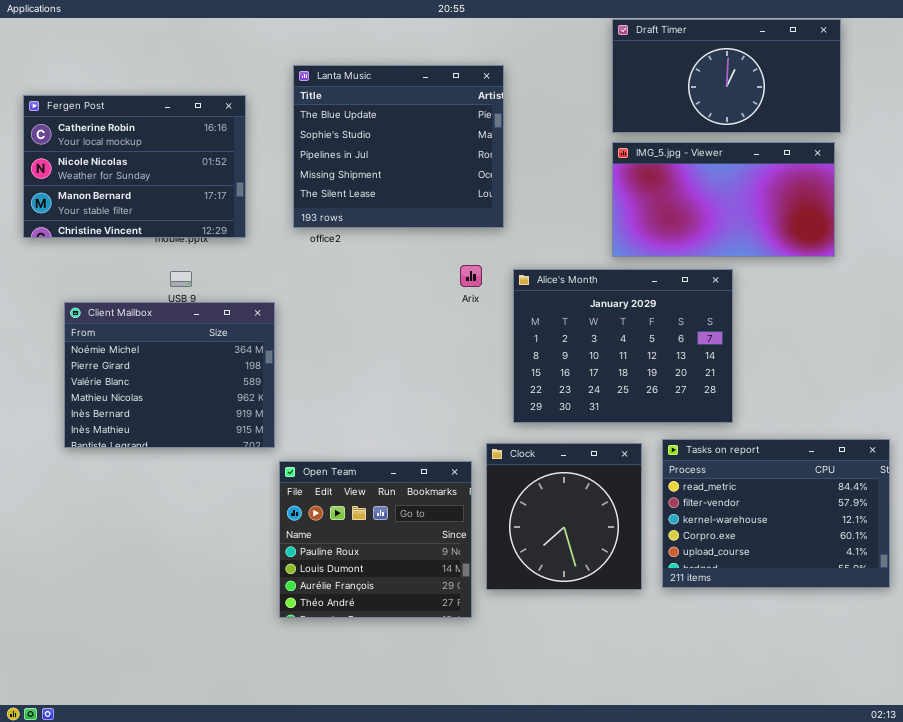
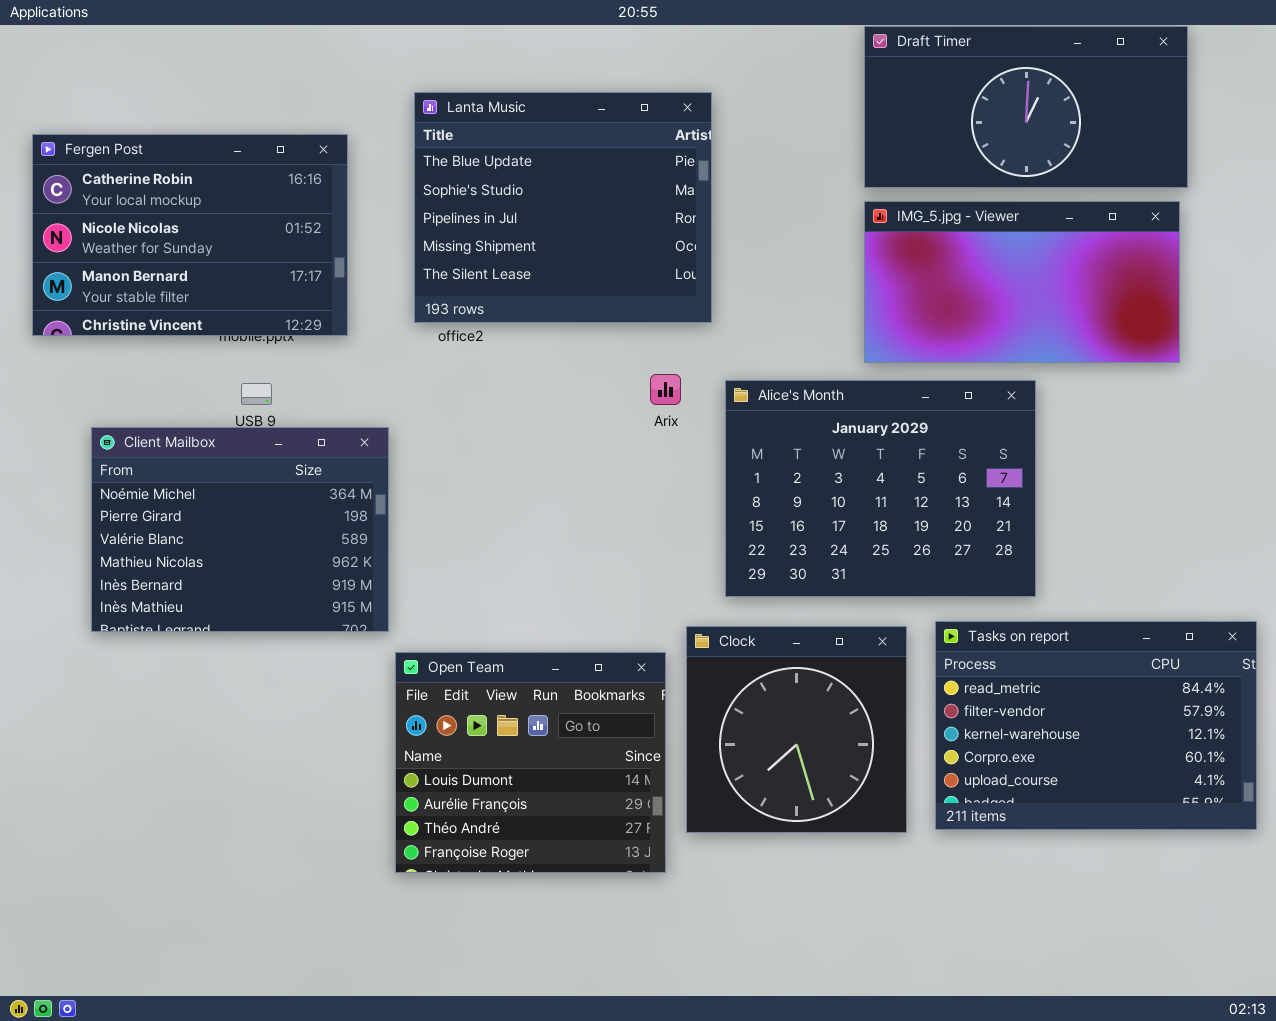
Open Team: [279,461,472,618] -> [395,652,666,873], scrolled down 1 row

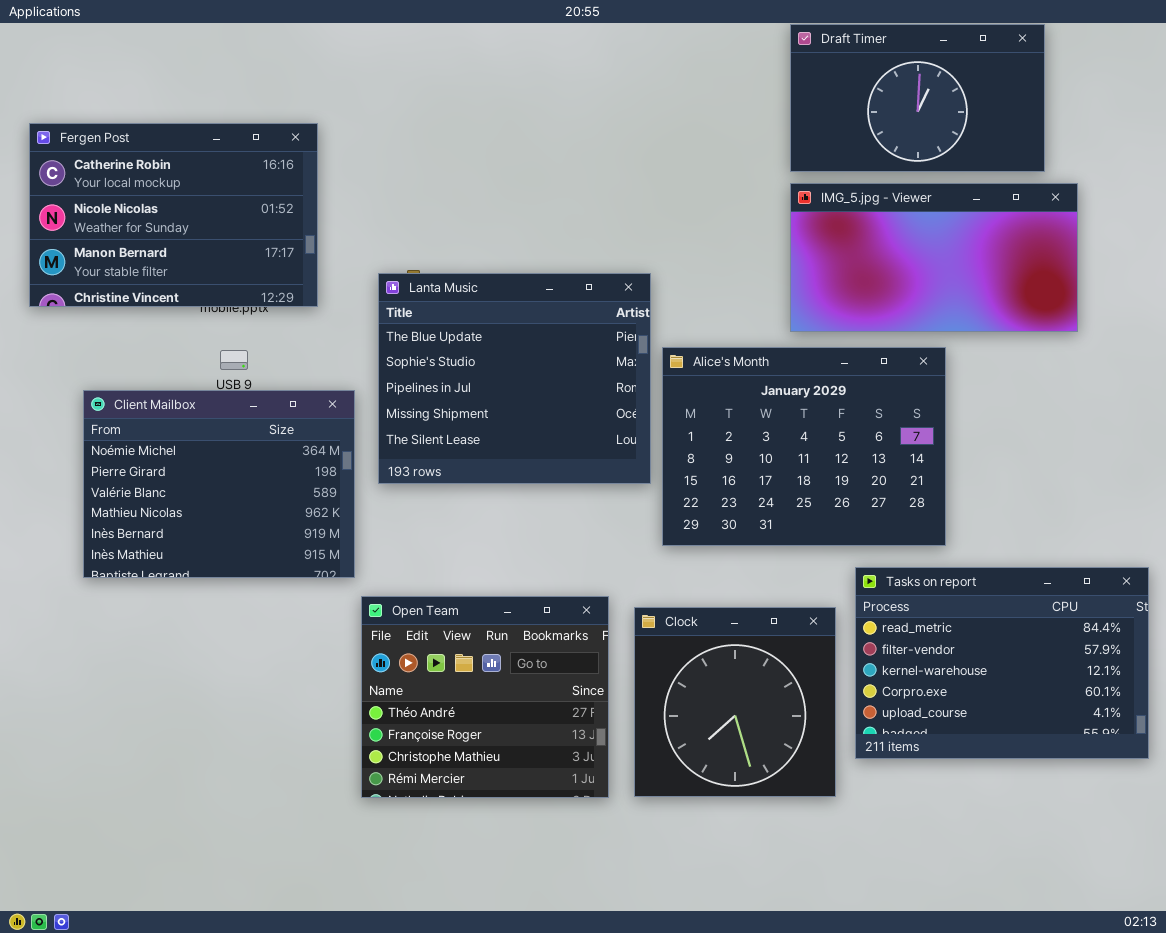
Draft Timer: [864,26,1188,188] -> [790,24,1045,172], resized
Lanta Music: [414,92,712,323] -> [378,273,651,484], moved
Clock: [686,626,907,833] -> [634,607,836,797], moved
Open Team: [395,652,666,873] -> [361,596,609,798], scrolled down 2 rows

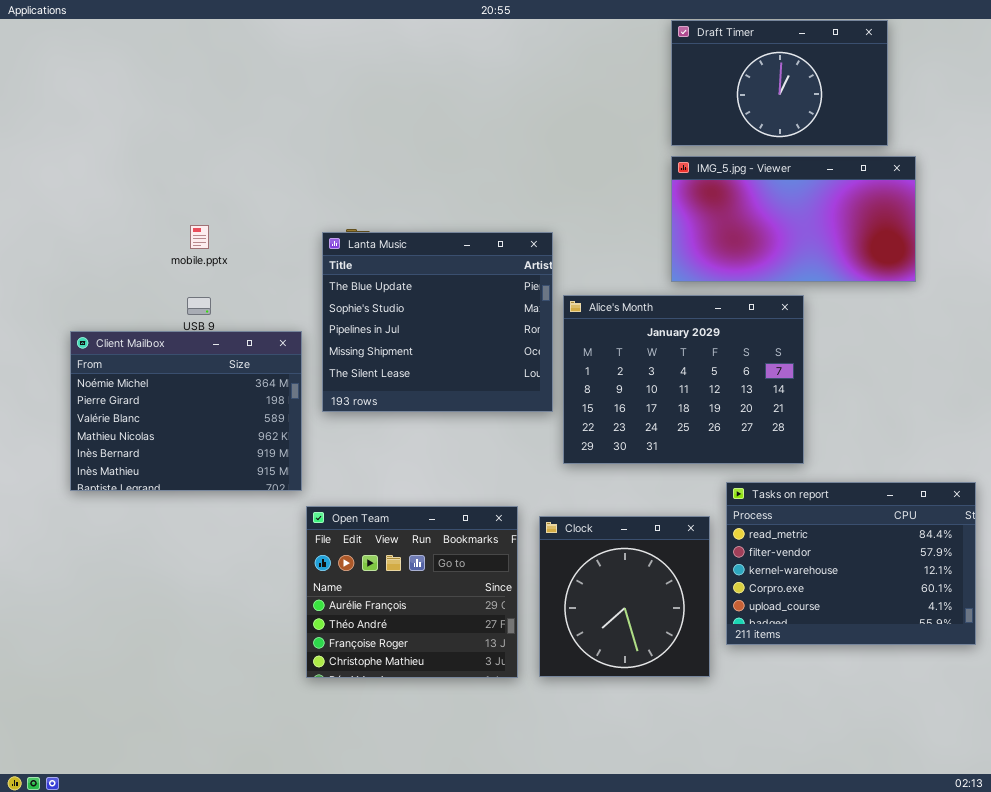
Fergen Post: [29,123,318,307] -> none, closed
Open Team: [361,596,609,798] -> [306,506,518,678], scrolled up 1 row

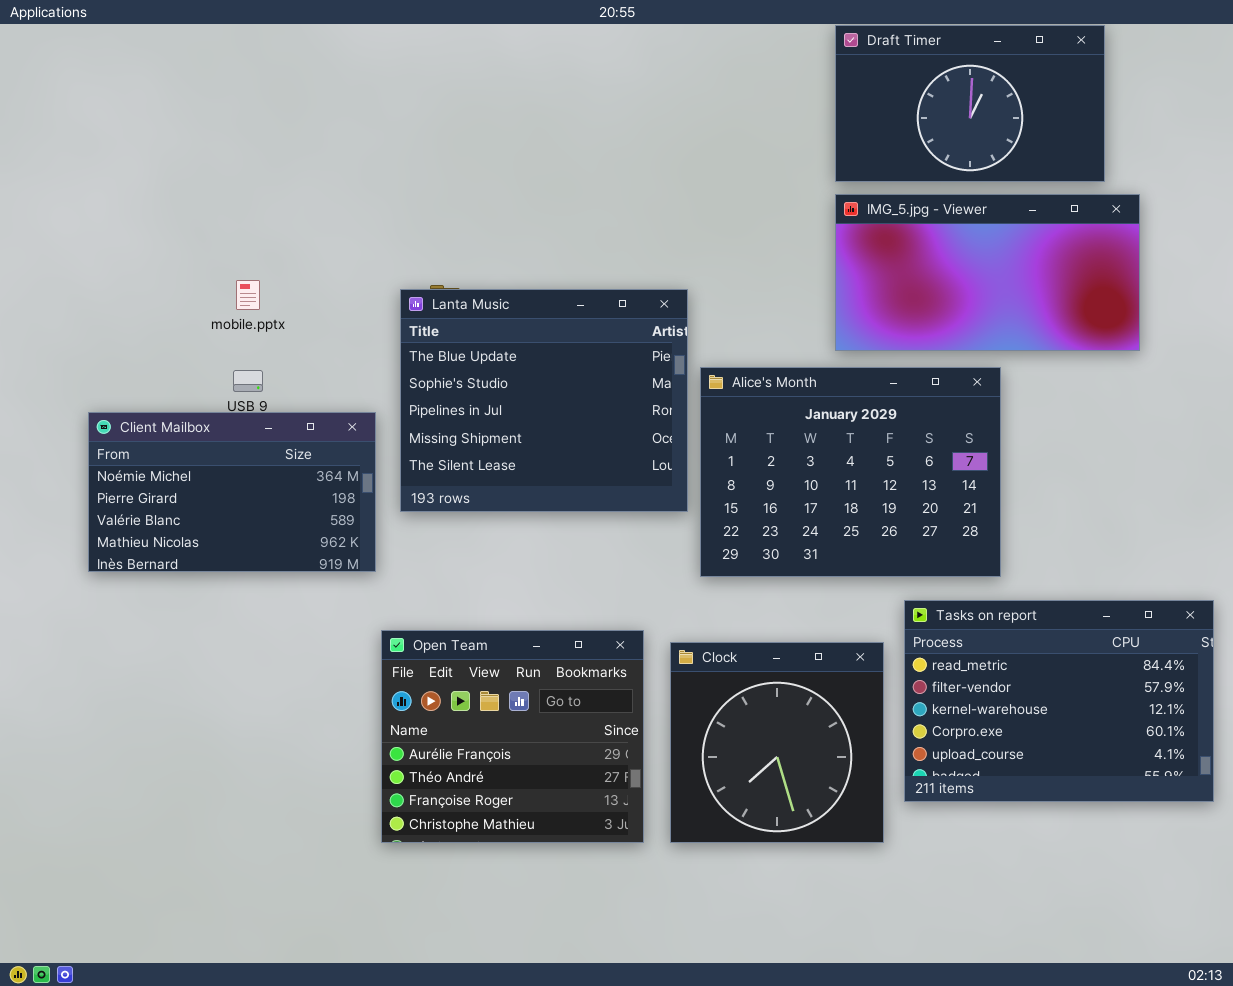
Client Mailbox: [70,331,302,491] -> [88,412,376,572], resized

